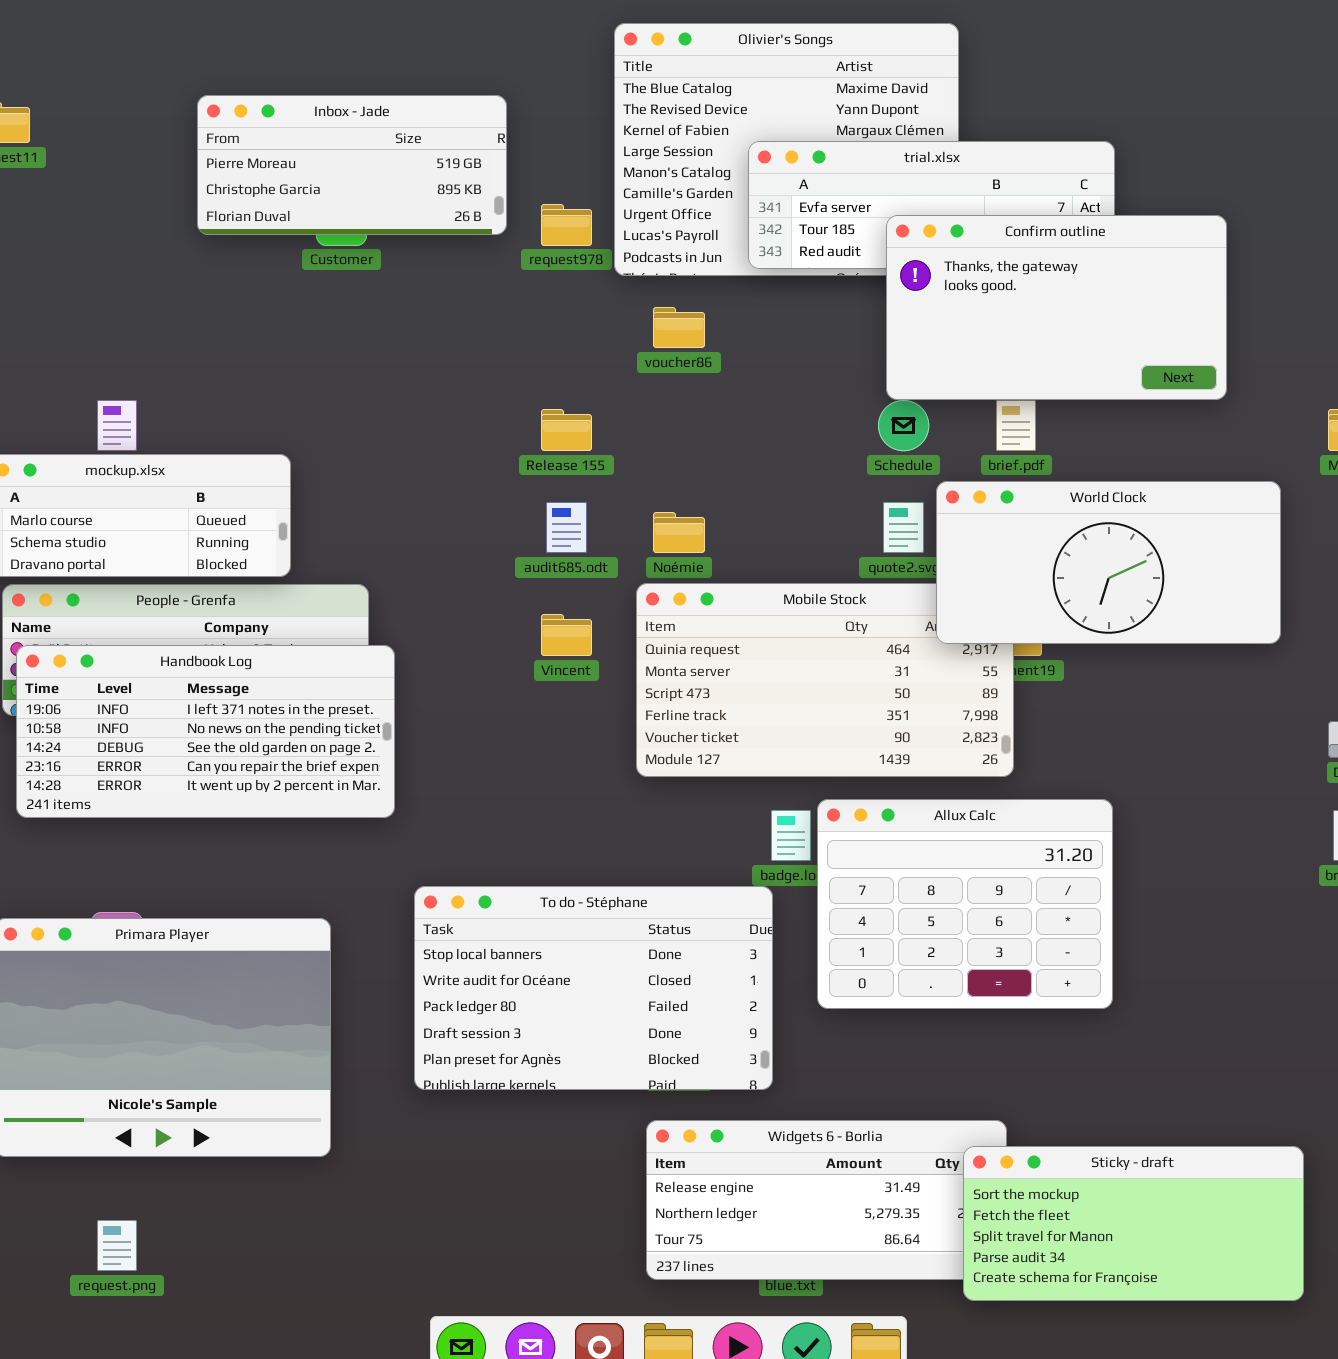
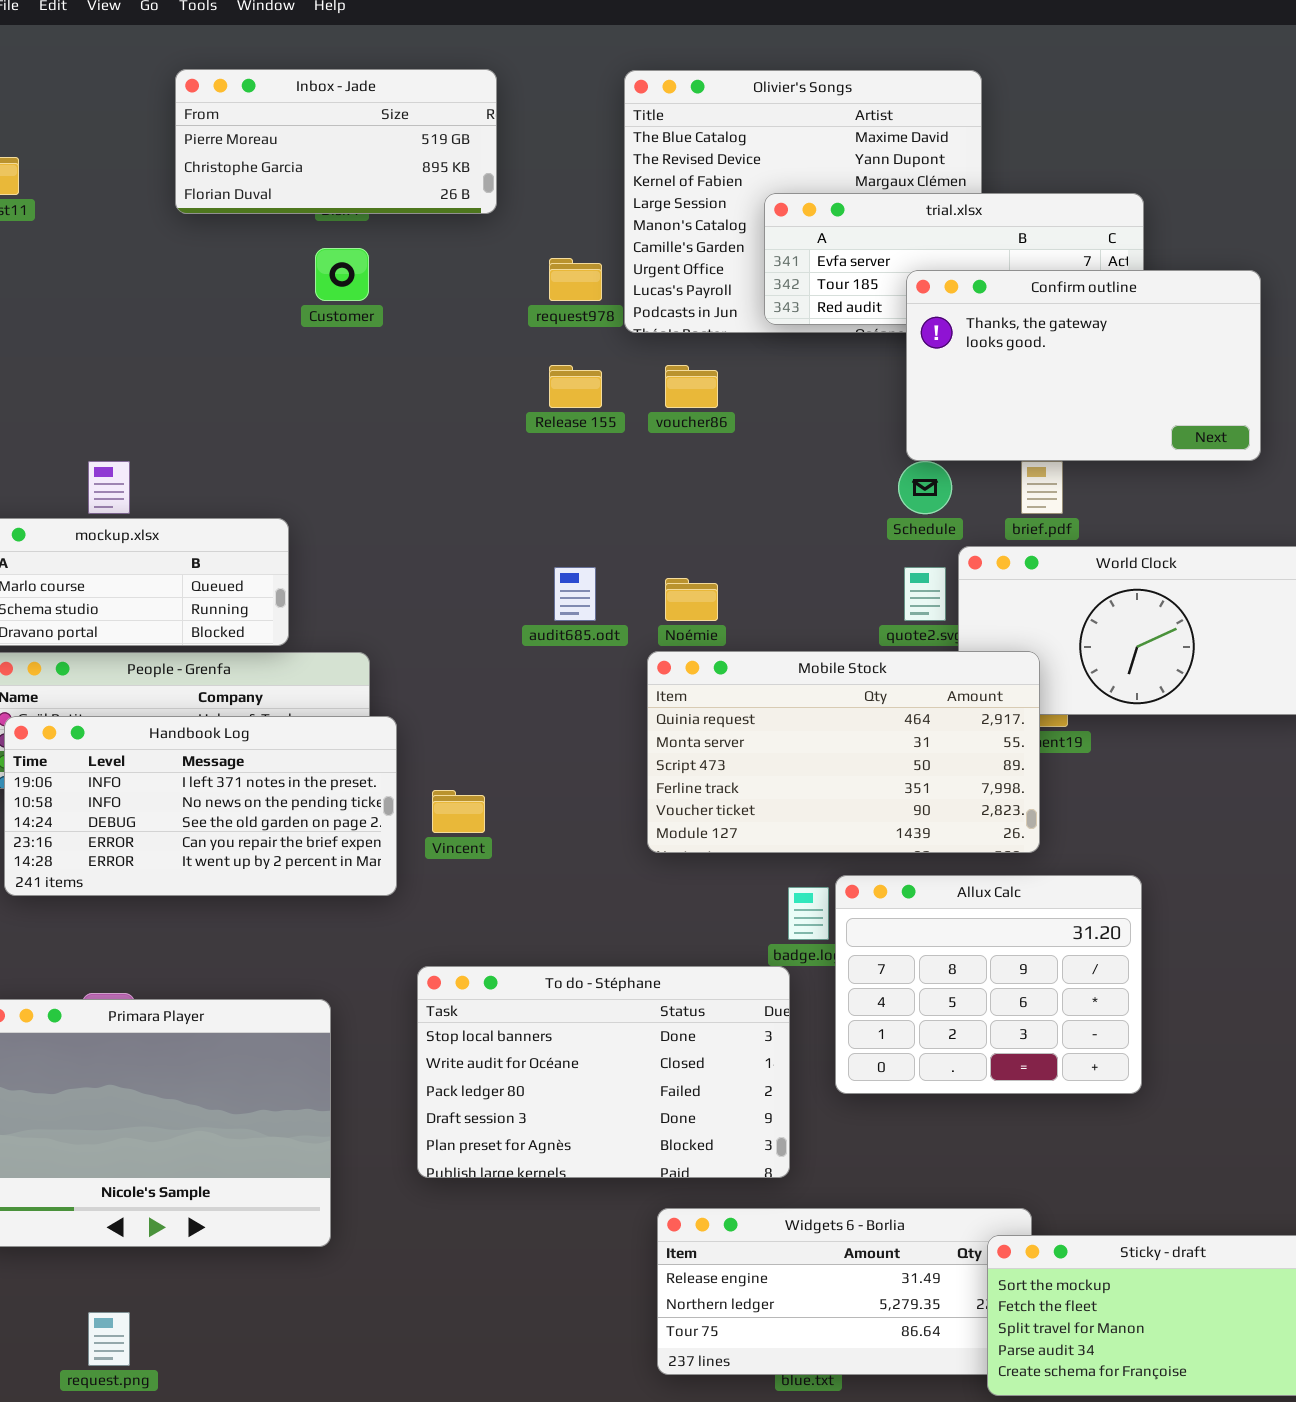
Inbox - Jade: [197,95,507,235] -> [175,69,497,214], moved
Release 155: [541,409,592,451] -> [549,365,602,408], moved
Mobile Stock: [636,583,1014,777] -> [647,651,1040,853], raised
Vincent: [541,614,592,656] -> [432,790,485,833], moved

